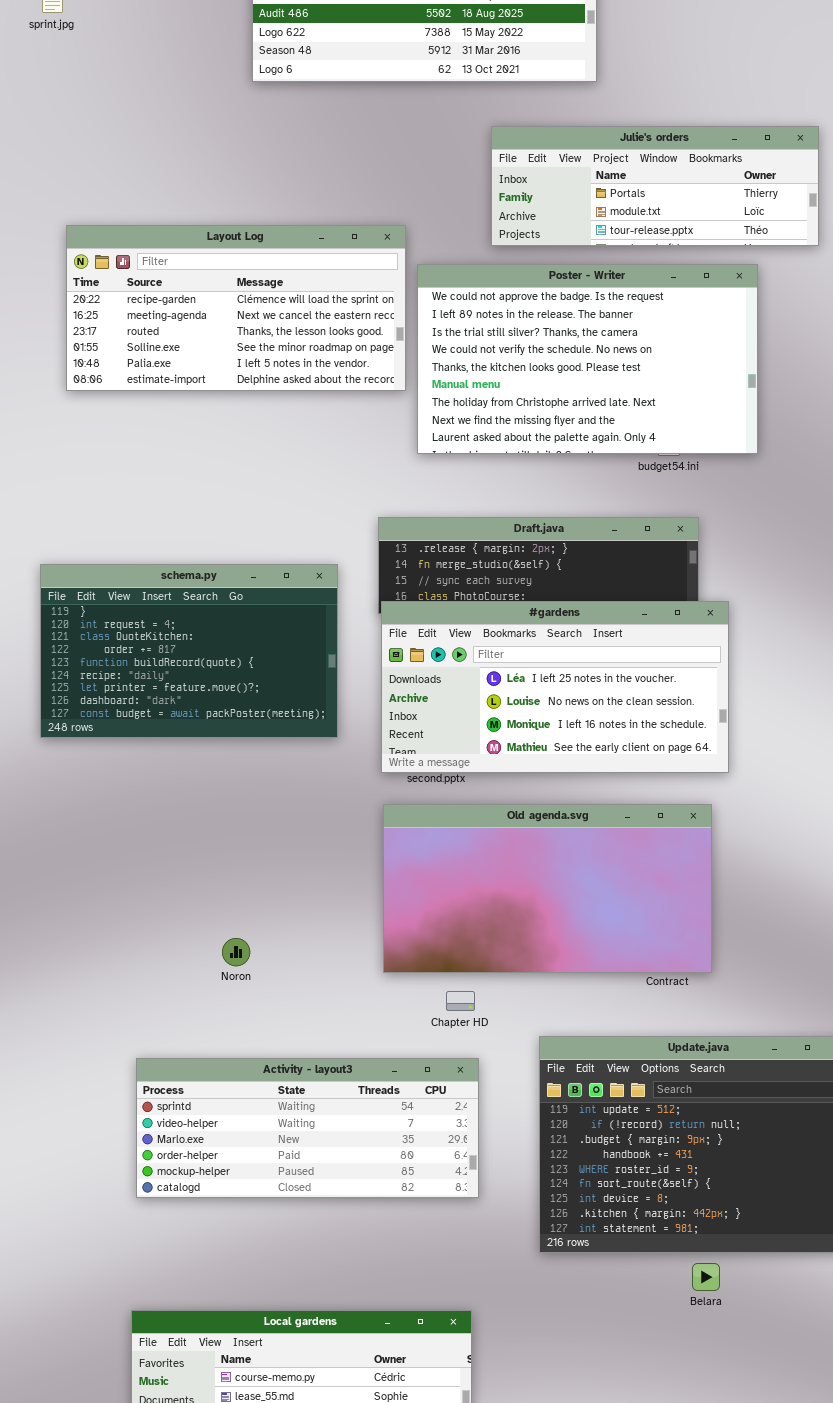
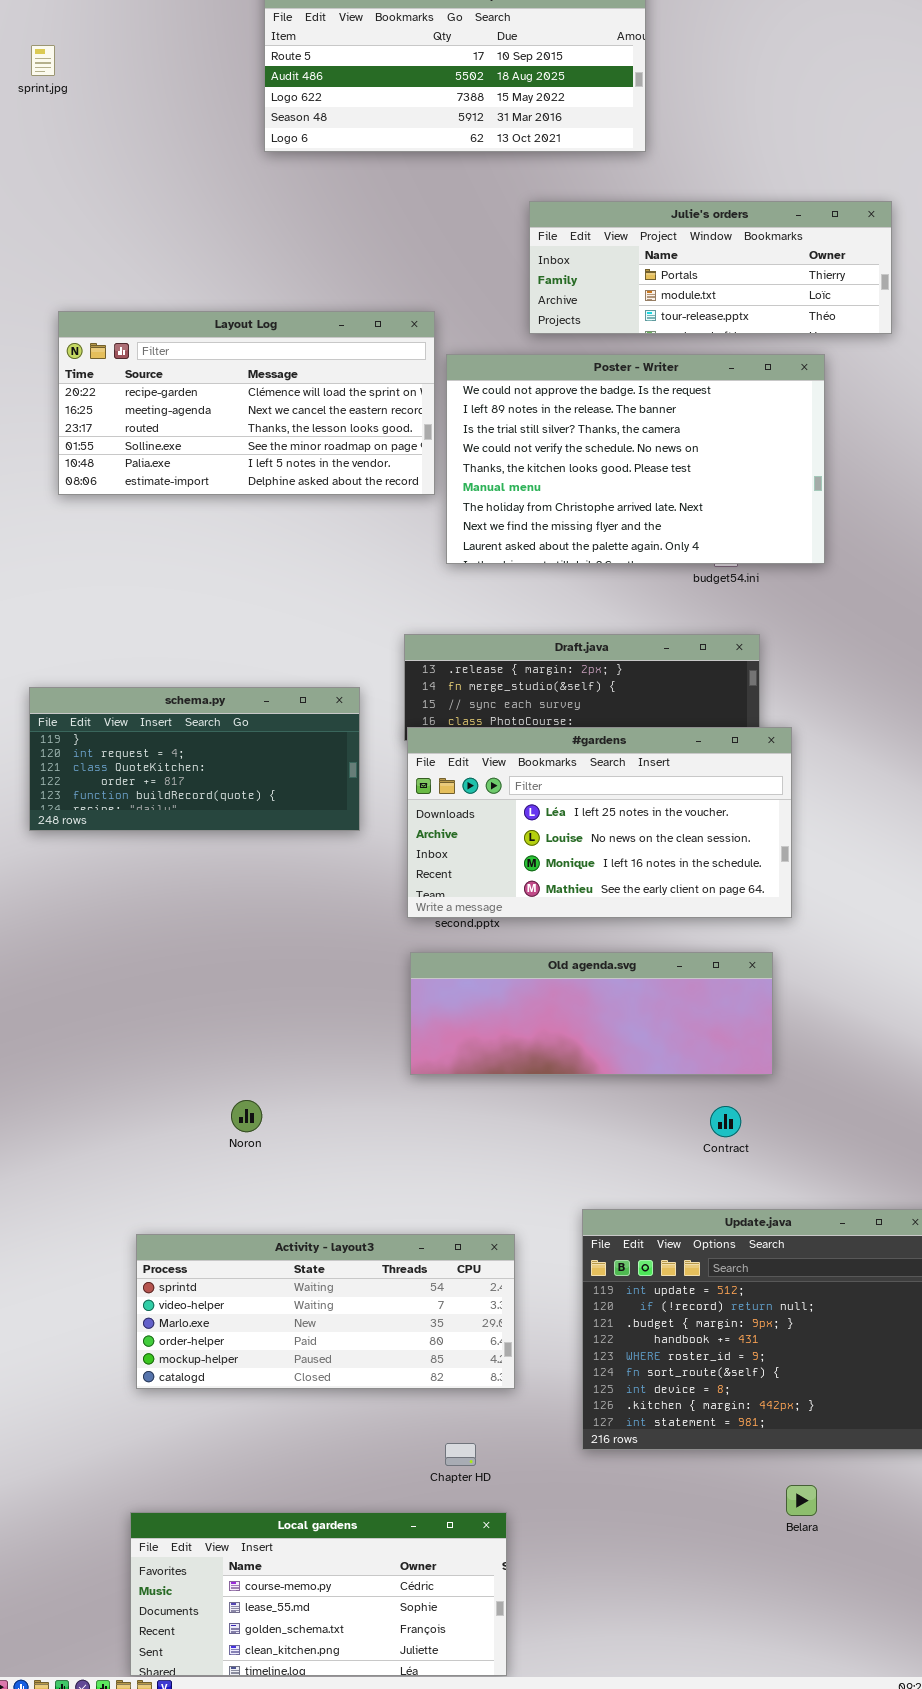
schema.py: [40,564,338,738] -> [29,687,360,831], resized
Old agenda.svg: [383,804,712,973] -> [410,952,773,1075], resized
Chapter HD: [446,991,475,1011] -> [445,1443,476,1466], moved
Belara: [692,1263,720,1291] -> [786,1485,817,1516], moved

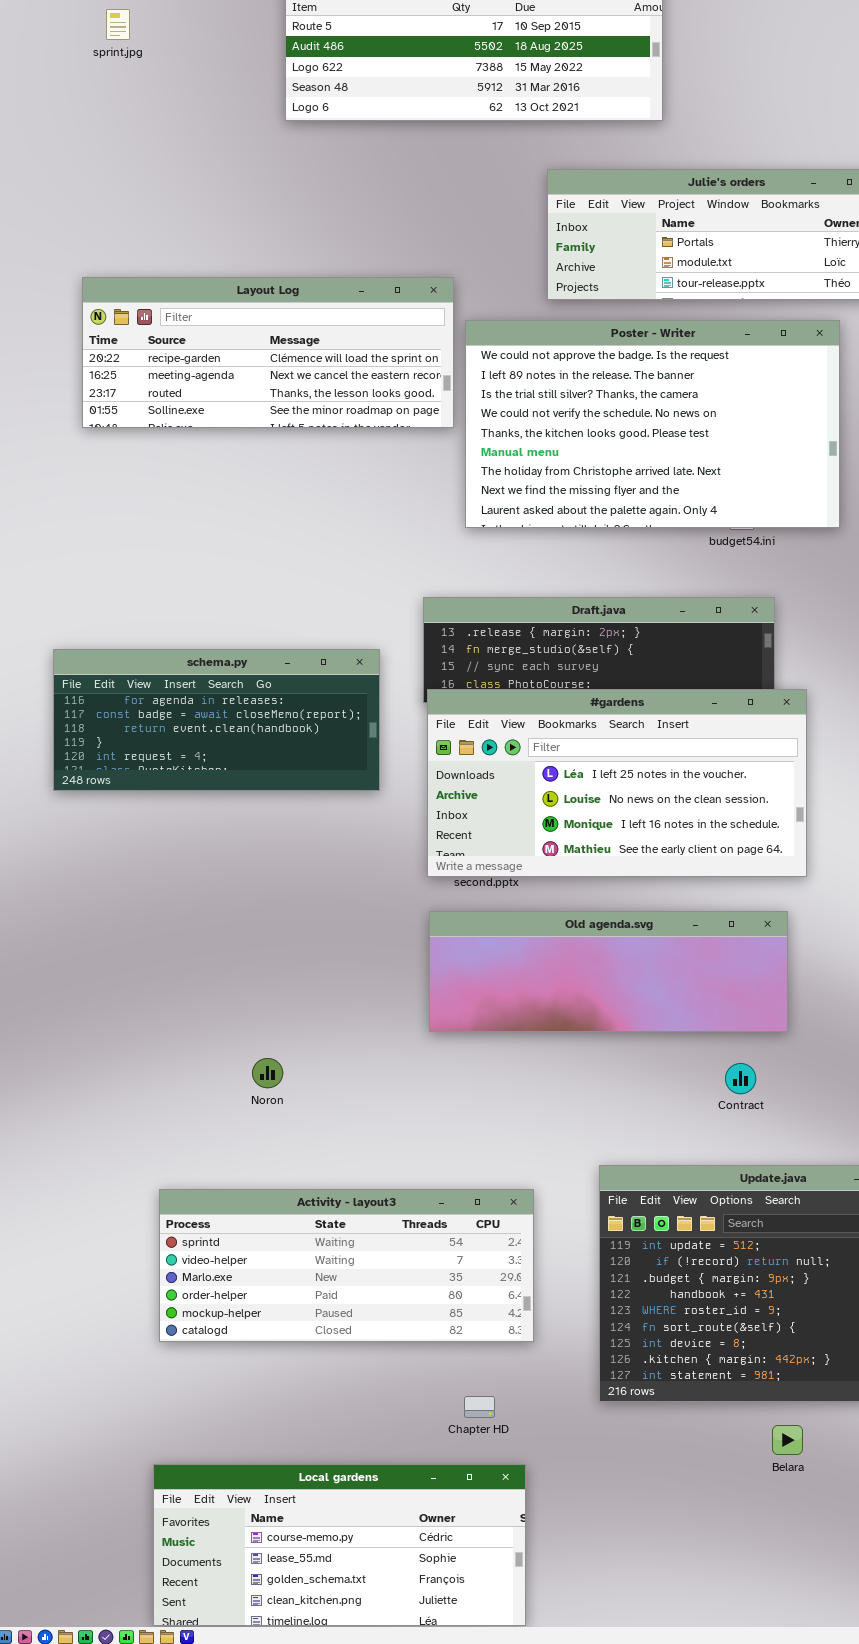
sprint.jpg: [31,45,55,76] -> [106,9,130,40], moved
Layout Log: [58,311,435,495] -> [82,277,454,428], resized
schema.py: [29,687,360,831] -> [53,649,380,791], scrolled up 3 rows
Belara: [786,1485,817,1516] -> [772,1425,803,1455], moved

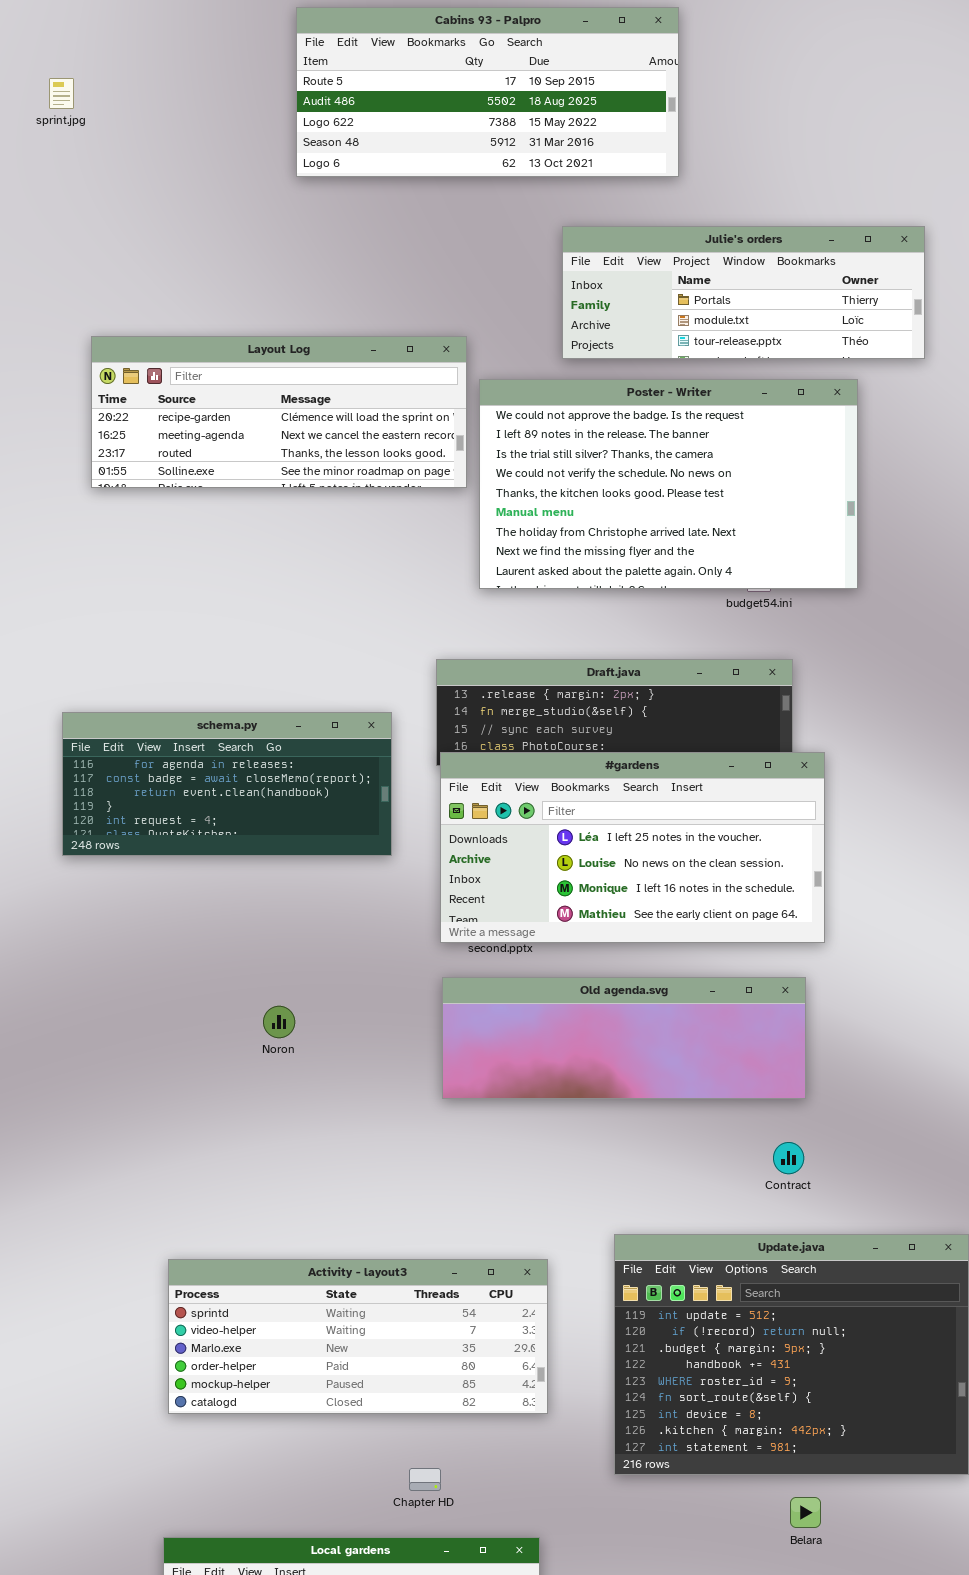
sprint.jpg: [106,9,130,40] -> [49,78,74,109], moved
Noron: [252,1058,283,1088] -> [263,1006,295,1038], moved
Contract: [725,1063,756,1094] -> [773,1142,804,1174], moved
Chapter HD: [464,1396,495,1418] -> [409,1468,441,1491], moved

